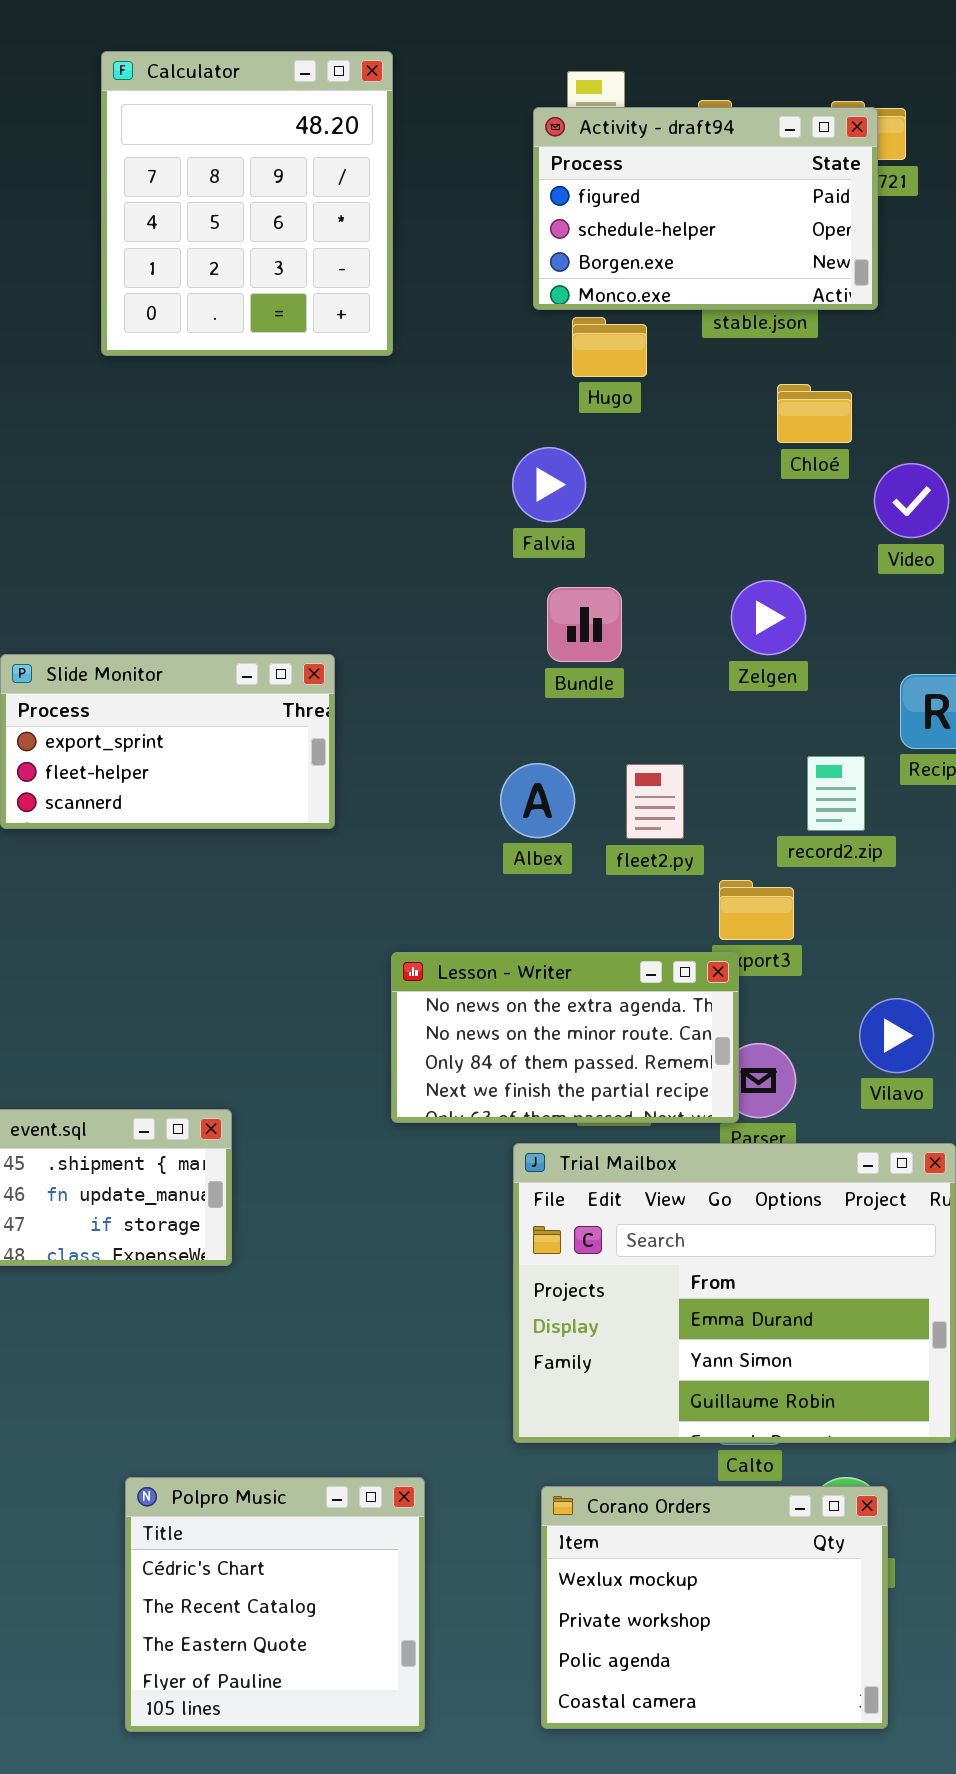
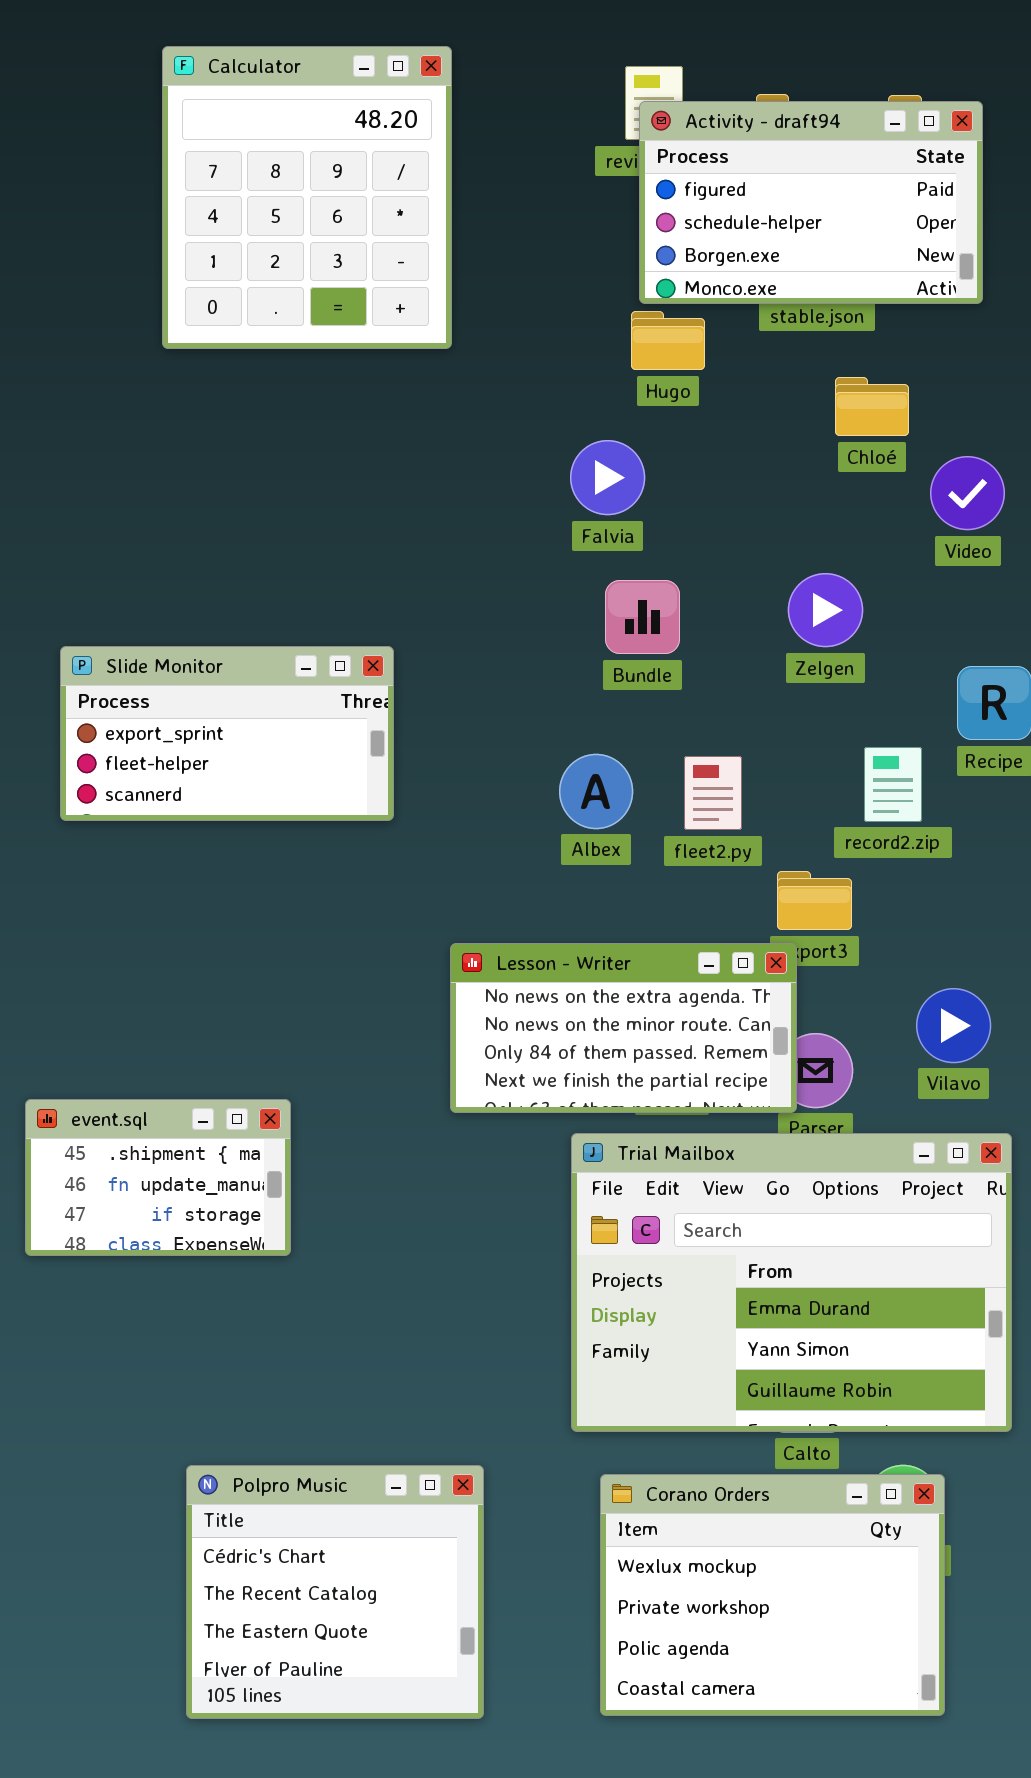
Activity - draft94: [533,107,878,310] -> [639,101,983,304], moved

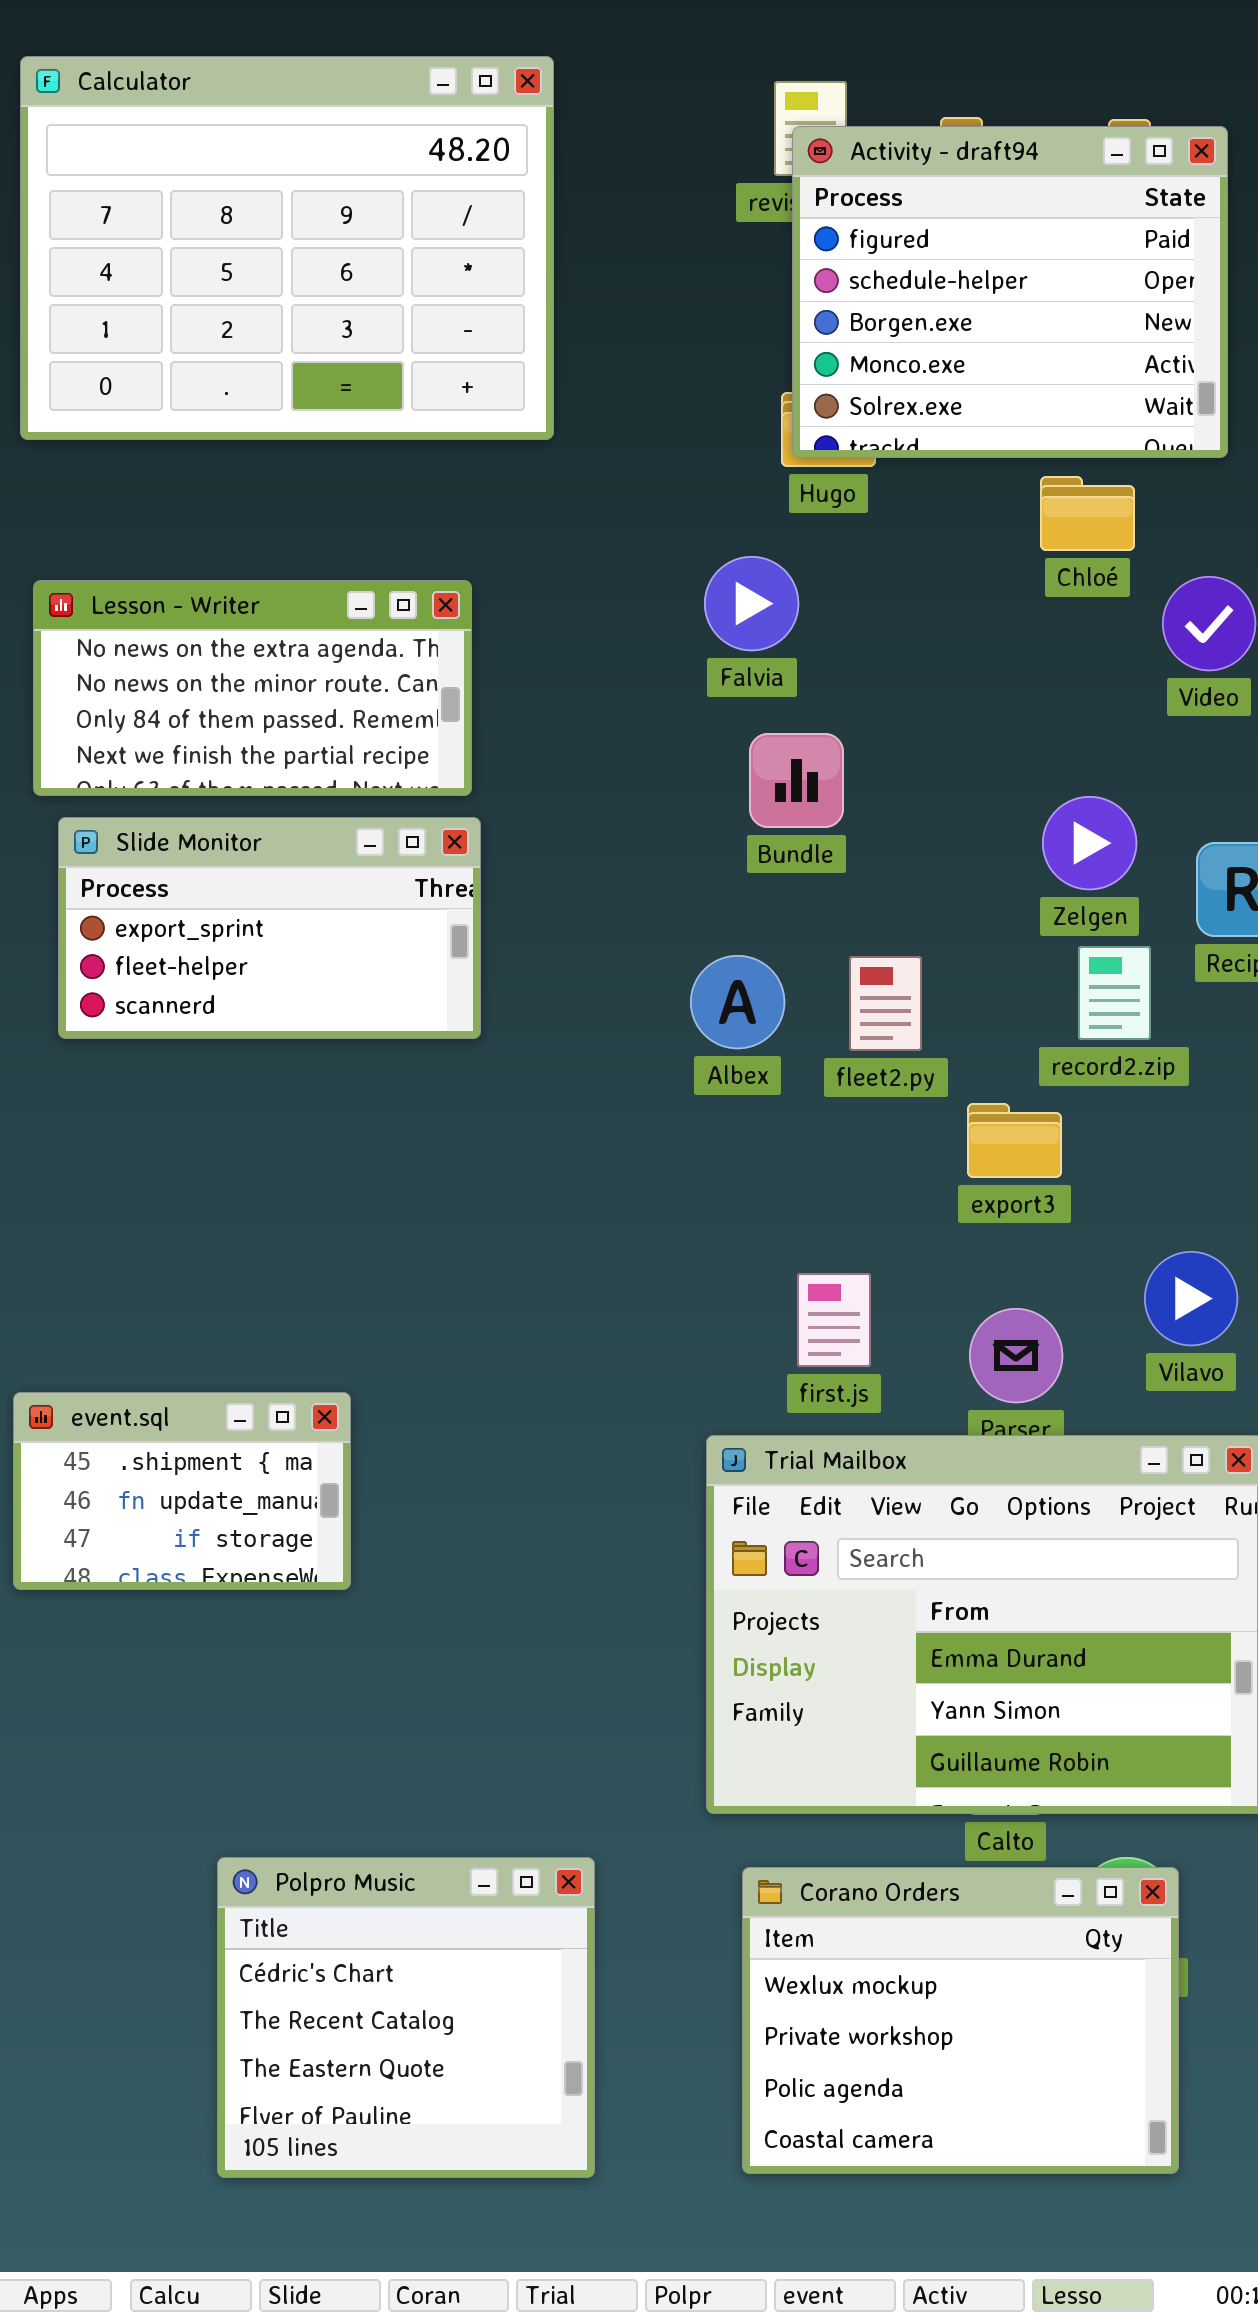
Calculator: [162,46,452,349] -> [20,56,554,440], resized
Activity - draft94: [639,101,983,304] -> [792,126,1228,458], resized
Zelgen: [788,573,863,647] -> [1042,796,1137,890], moved
Lesson - Writer: [450,943,797,1113] -> [33,580,472,796], moved

